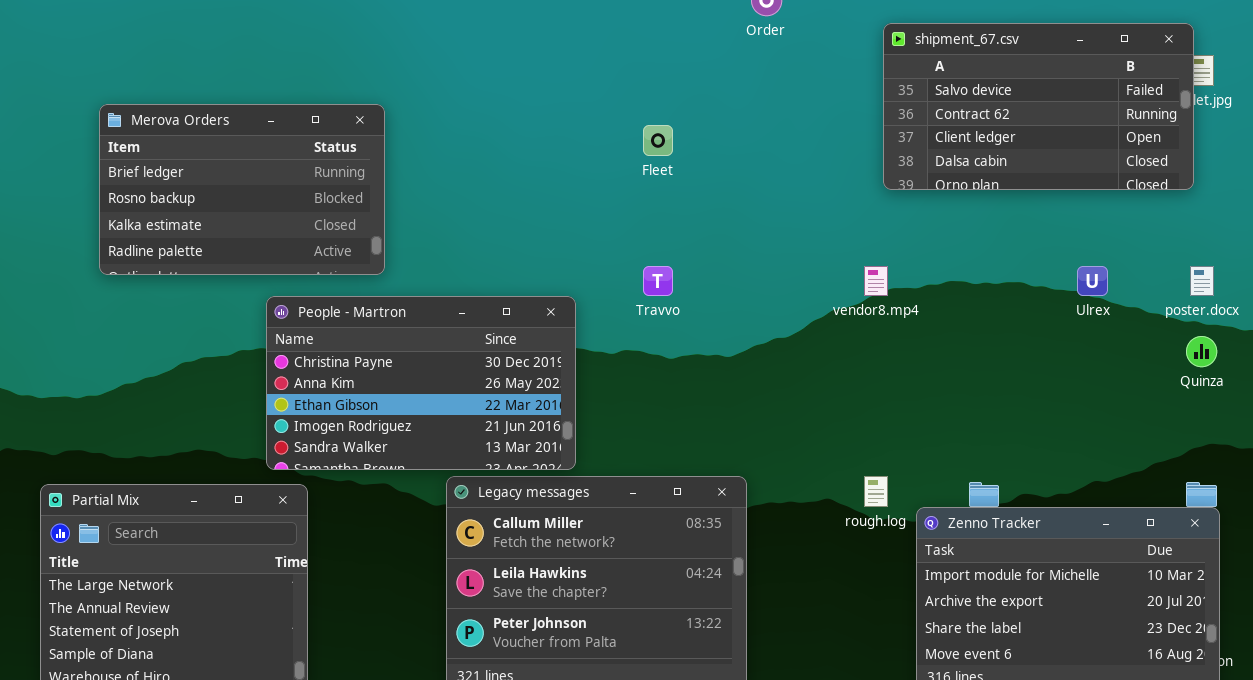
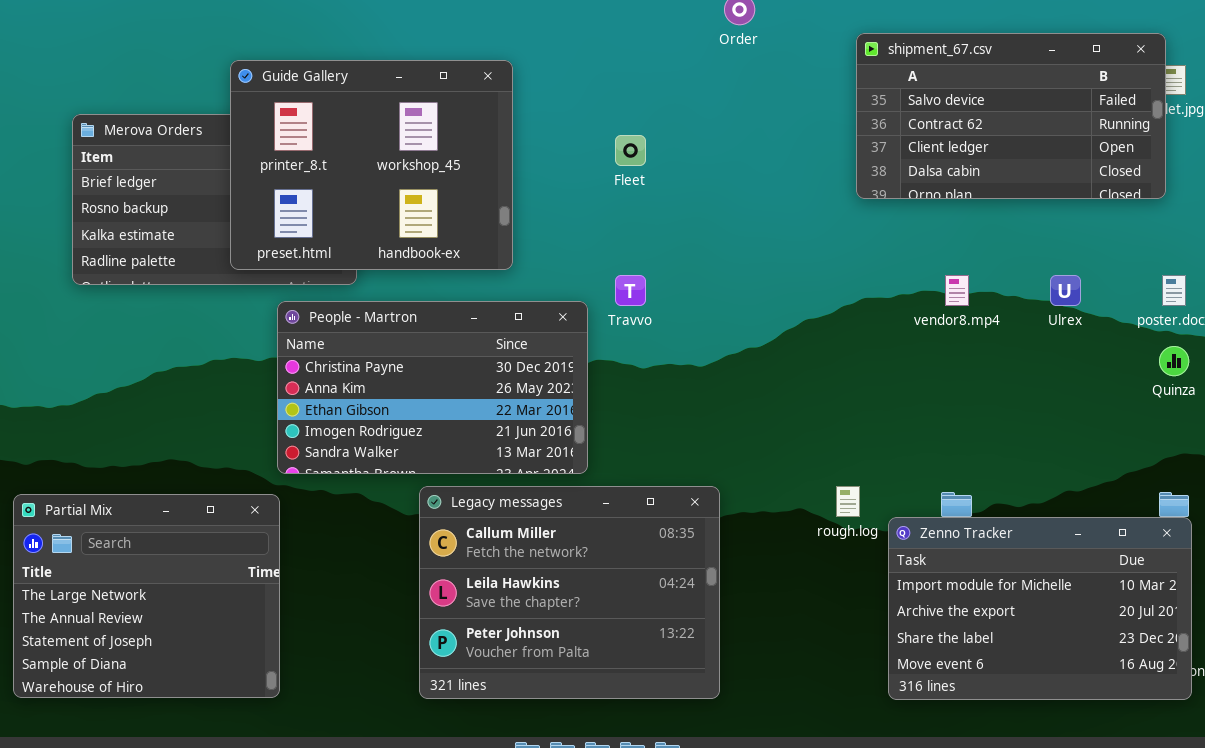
Guide Gallery: none -> [230,60,513,270], opened
vendor8.mp4: [864,266,888,296] -> [945,275,969,306], moved
People - Martron: [266,296,576,470] -> [277,301,588,474], moved

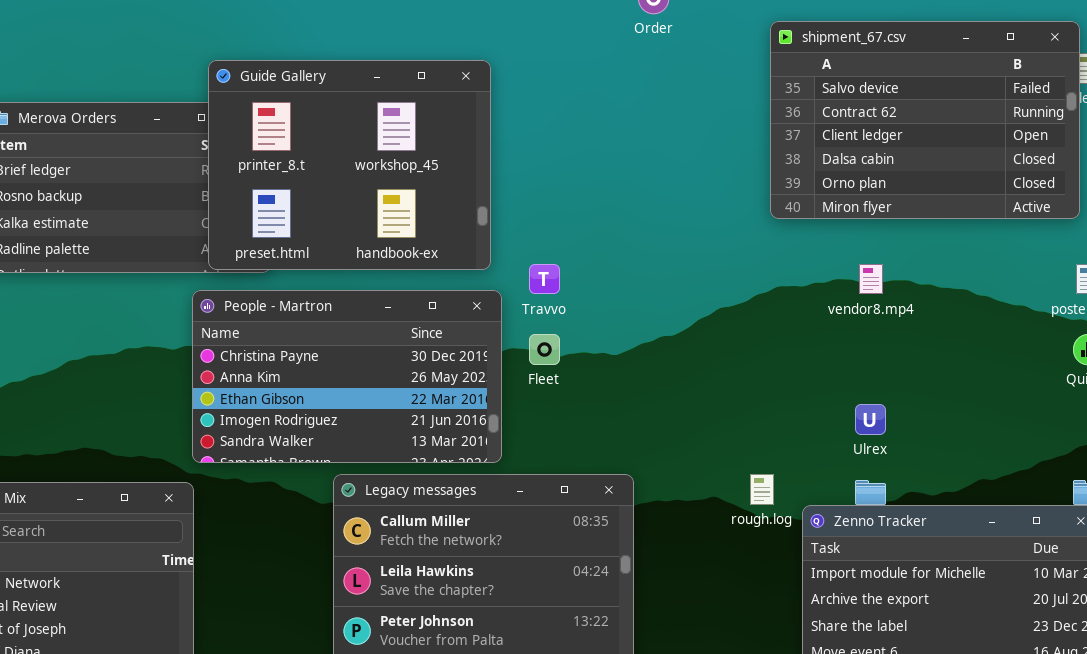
shipment_67.csv: [856,33,1166,199] -> [770,21,1080,219], resized
Guide Gallery: [230,60,513,270] -> [208,60,491,270], moved
Fleet: [615,135,646,166] -> [529,334,560,365], moved
Ulrex: [1050,275,1081,306] -> [855,404,886,435], moved

